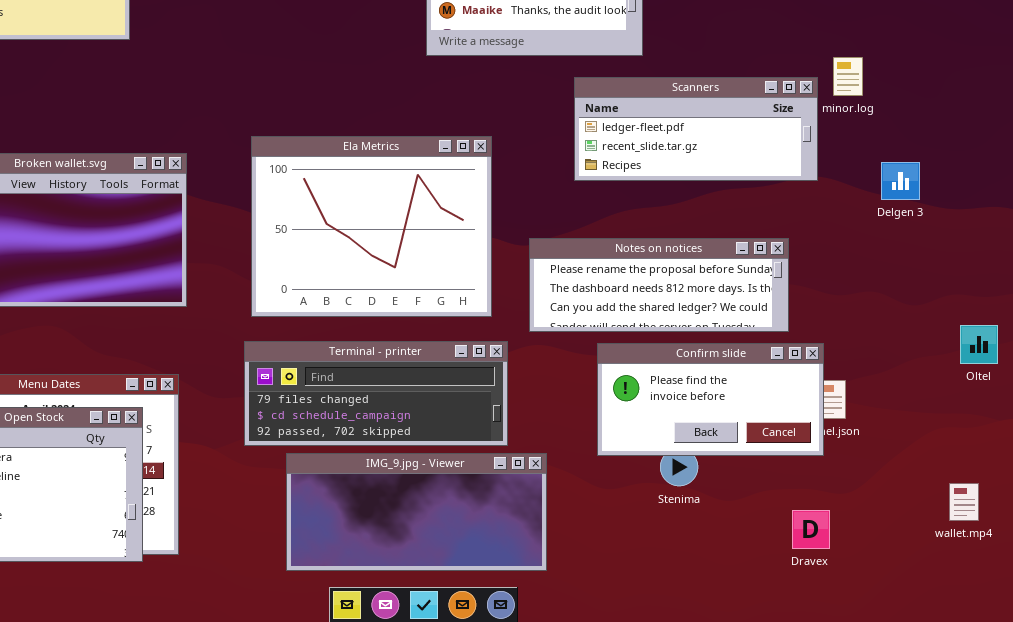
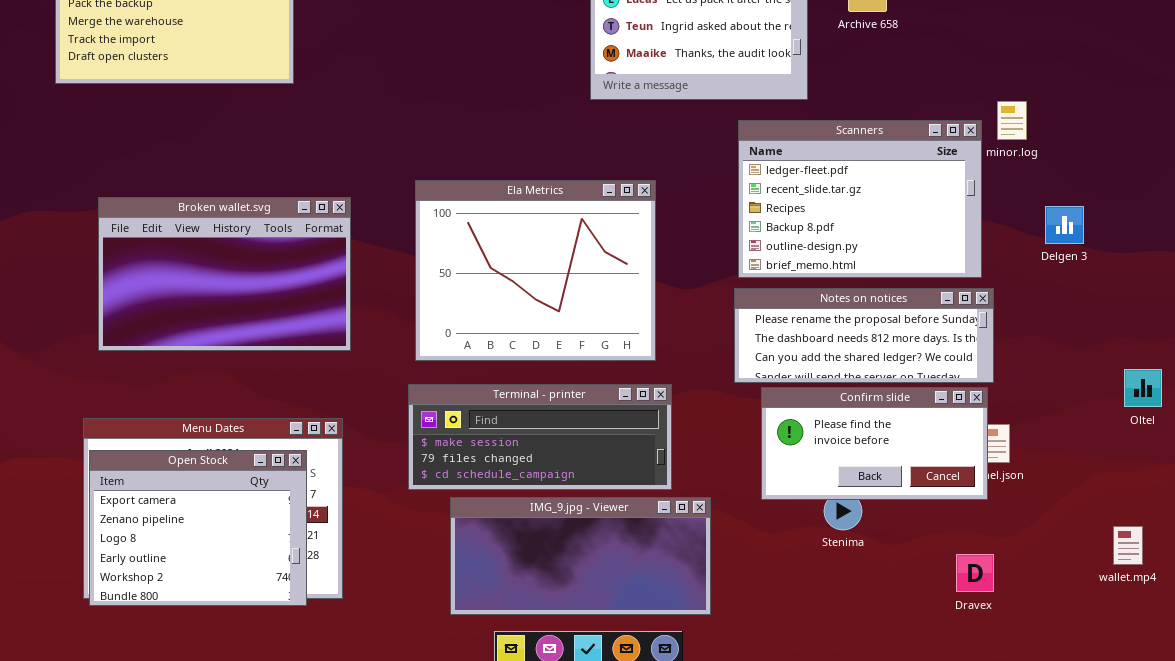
Scanners: [574,77,818,181] -> [738,120,982,278], resized
Notes on notices: [529,238,789,332] -> [734,288,994,383], moved
Terminal - printer: [244,341,508,446] -> [408,384,672,490], scrolled up 1 row

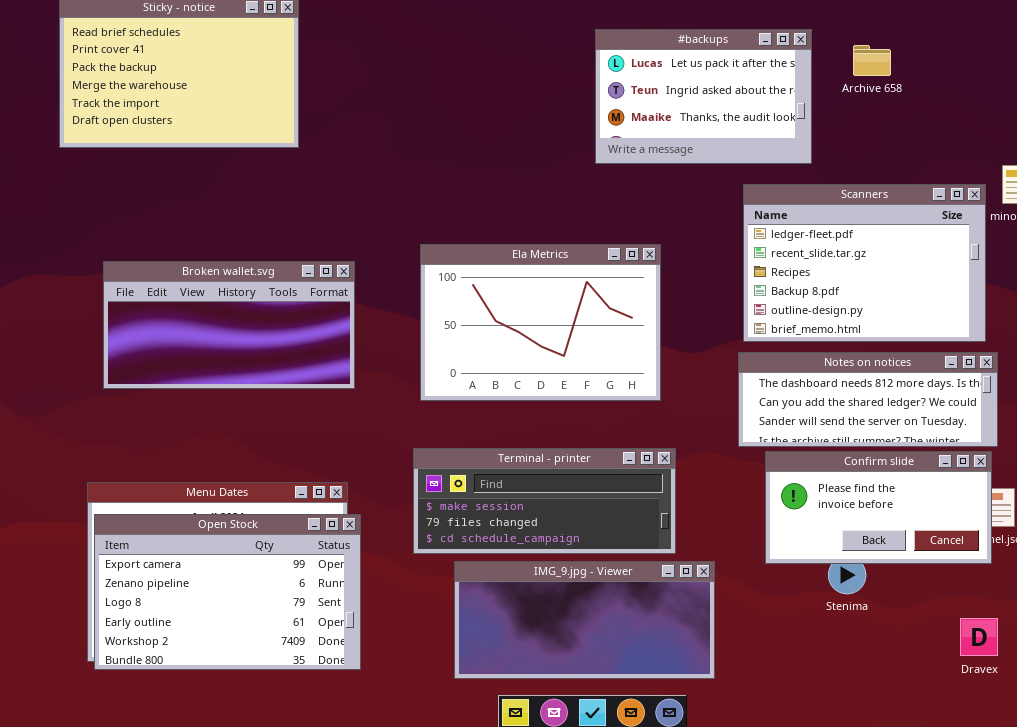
Ela Metrics: [415,180,656,361] -> [420,244,661,401], resized
Broken wallet.svg: [98,197,351,351] -> [103,261,355,389], resized
Notes on notices: [734,288,994,383] -> [738,352,998,447], scrolled down 1 row
Open Stock: [89,450,307,606] -> [94,514,361,670], resized

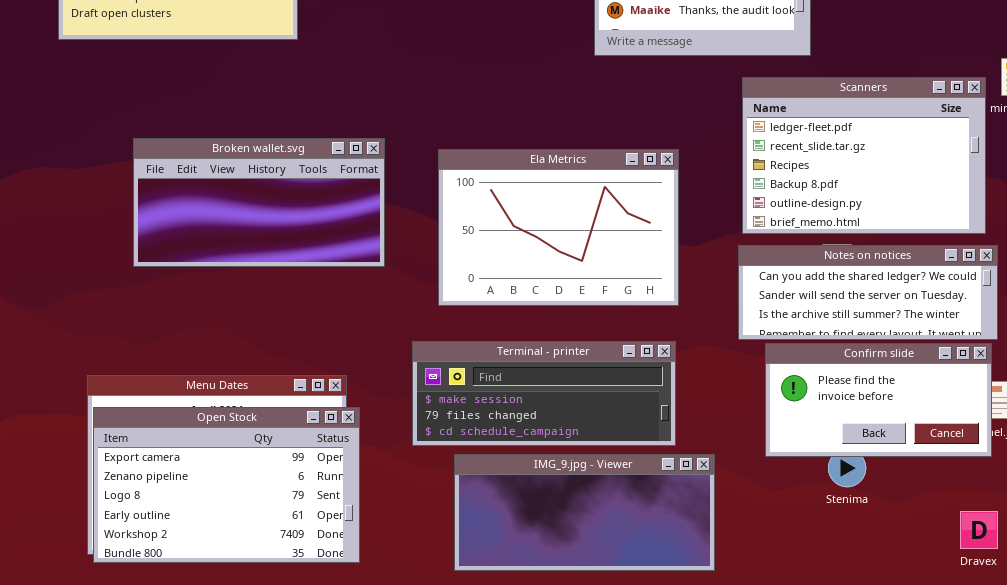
Ela Metrics: [420,244,661,401] -> [438,149,679,306], moved
Broken wallet.svg: [103,261,355,389] -> [133,138,385,267], moved
Notes on notices: [738,352,998,447] -> [738,245,998,340], scrolled down 1 row

